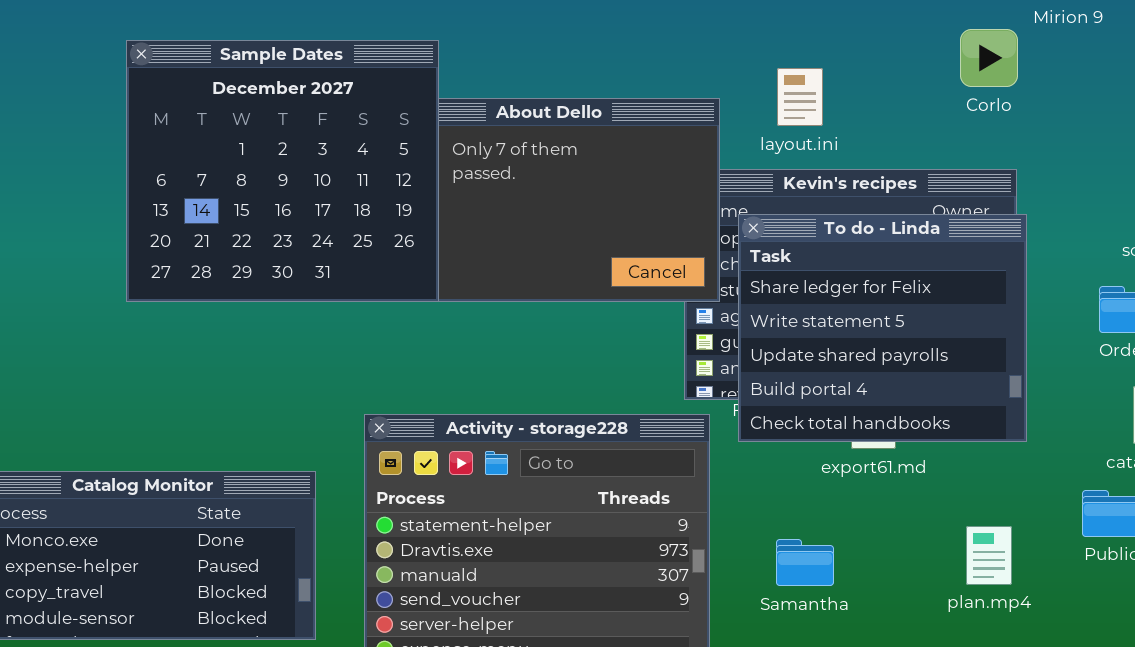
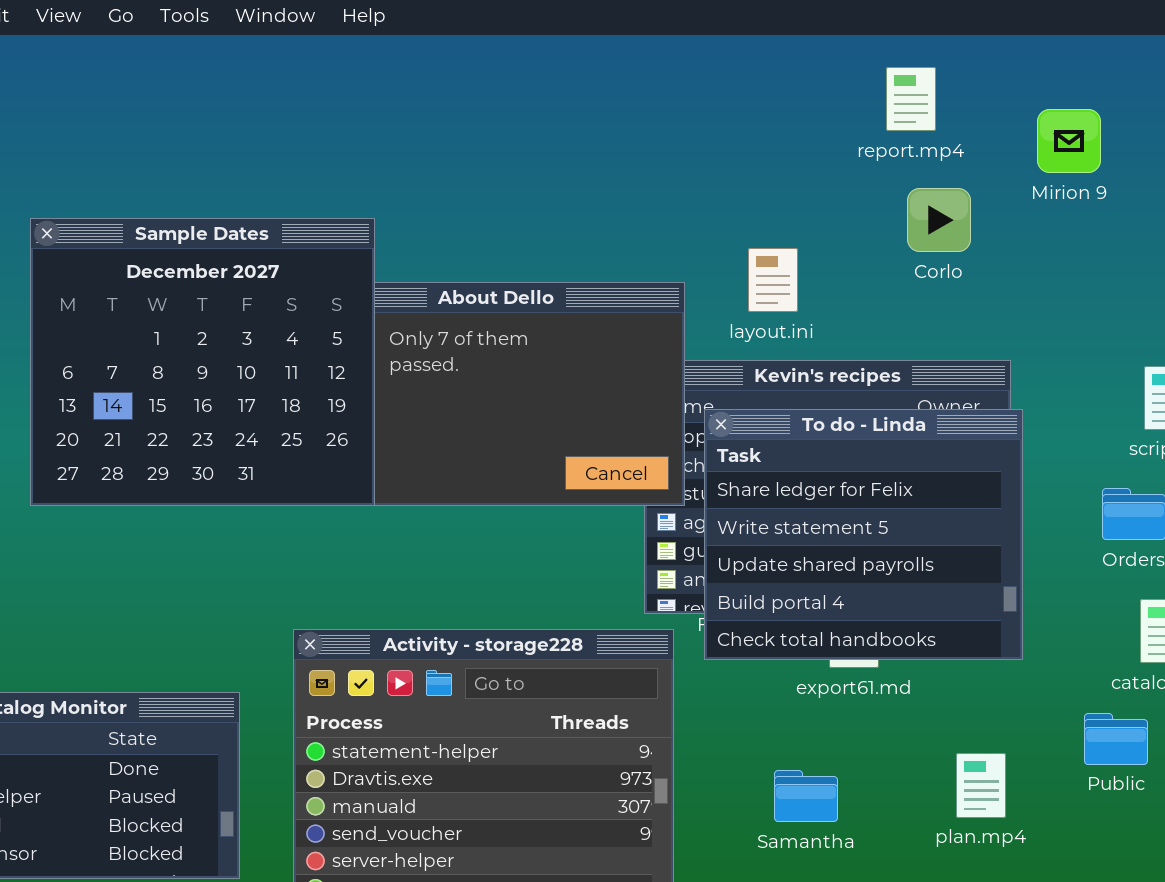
Corlo: [960,29,1018,87] -> [907,188,971,252], moved
Samantha: [776,539,834,586] -> [774,770,838,822], moved

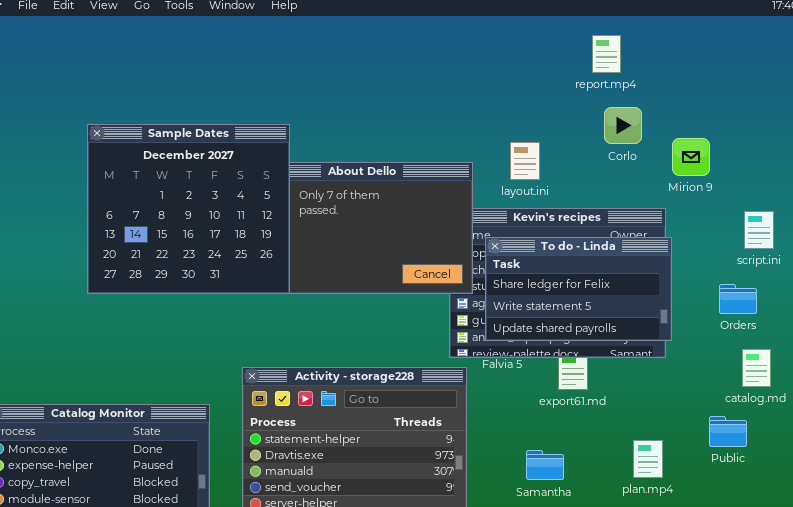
Mirion 9: [1037,109,1101,173] -> [672,138,710,176], moved
To do - Linda: [704,409,1023,660] -> [485,237,672,341], resized

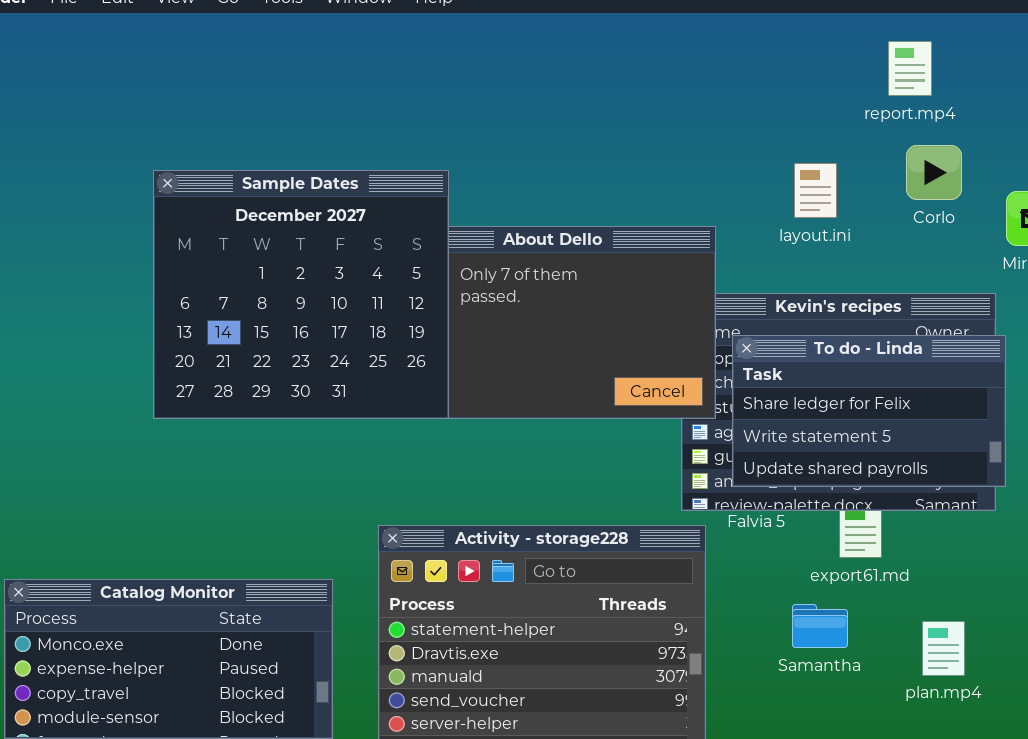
layout.ini: [510,142,540,180] -> [794,163,837,218], moved
plan.mp4: [633,440,663,478] -> [922,621,965,676], moved
Samantha: [526,450,564,480] -> [792,604,848,648], moved

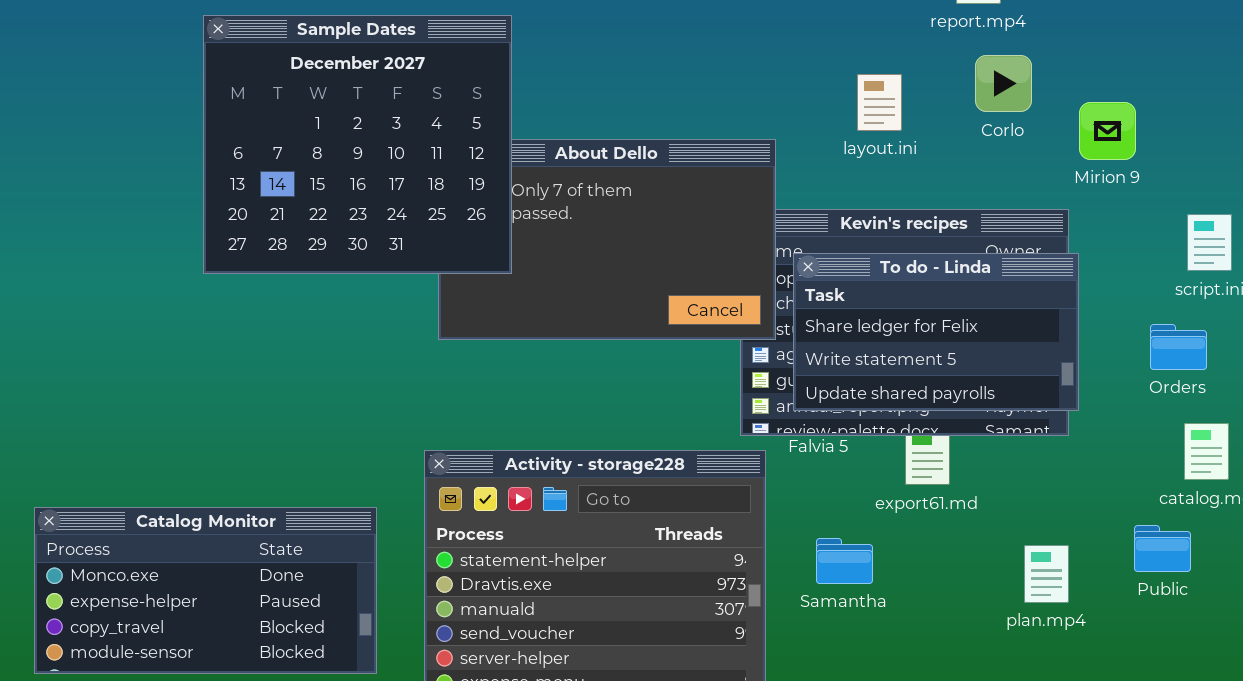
Sample Dates: [153,170,449,419] -> [203,15,512,274], moved
Samantha: [792,604,848,648] -> [816,538,873,584], moved
plan.mp4: [922,621,965,676] -> [1024,545,1069,603], moved

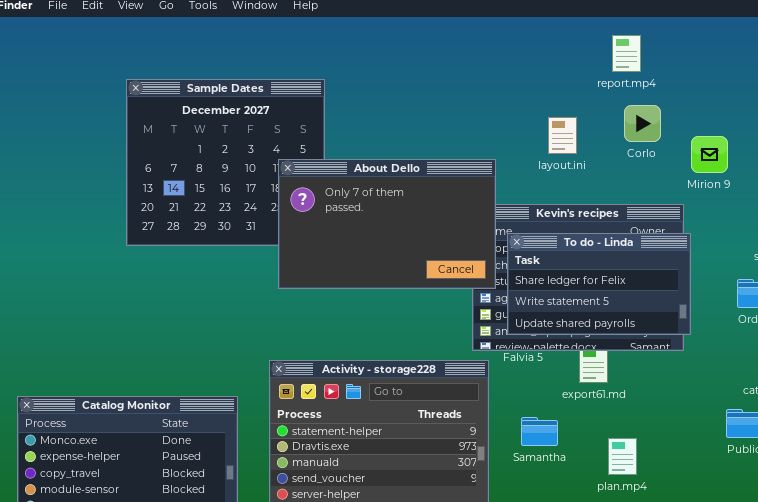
About Dello: [438,139,776,340] -> [278,159,496,289], raised
plan.mp4: [1024,545,1069,603] -> [608,438,637,475], moved

